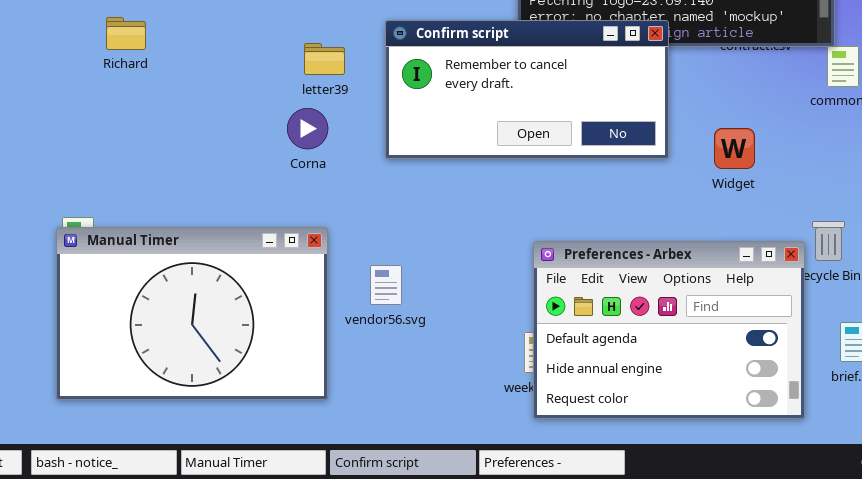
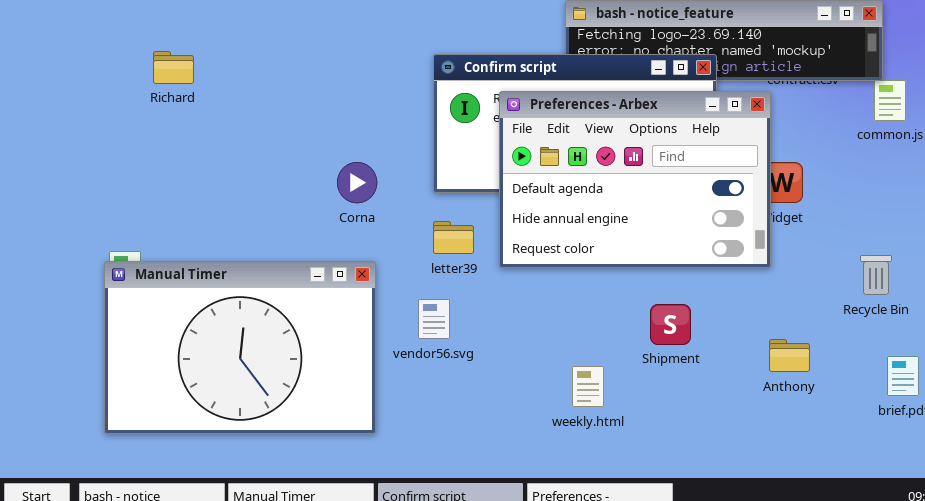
letter39: [304,43,345,75] -> [433,221,474,254], moved
Corna: [287,108,328,149] -> [337,162,377,203], moved
Preferences - Arbex: [533,241,805,419] -> [499,91,771,268], moved

